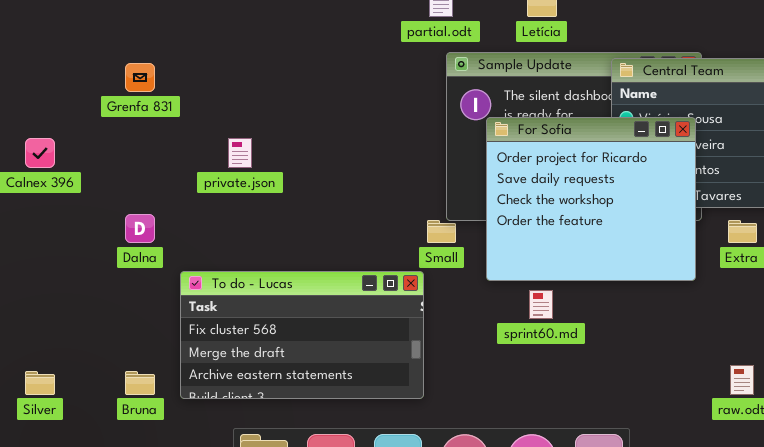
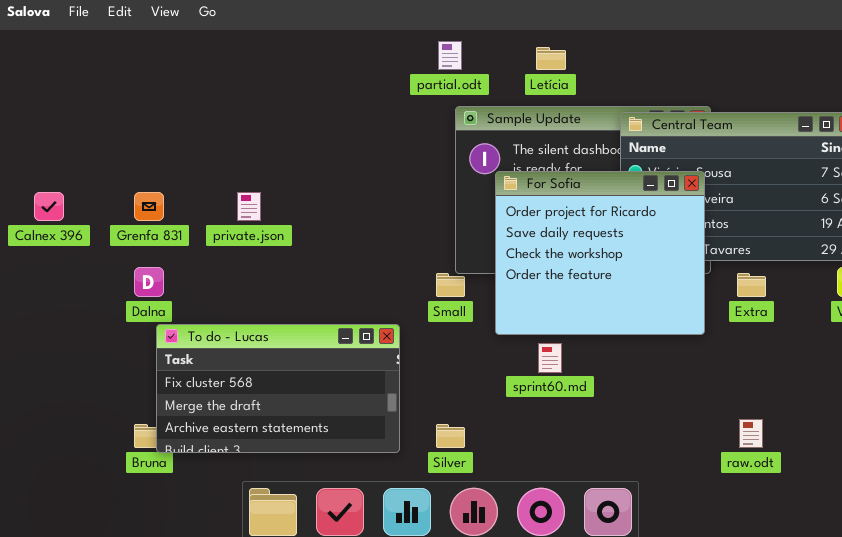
Grenfa 831: [125,63,155,92] -> [134,192,164,221], moved
To do - Lucas: [180,271,424,399] -> [156,324,400,453], moved
Silver: [25,371,55,395] -> [436,424,465,448], moved

